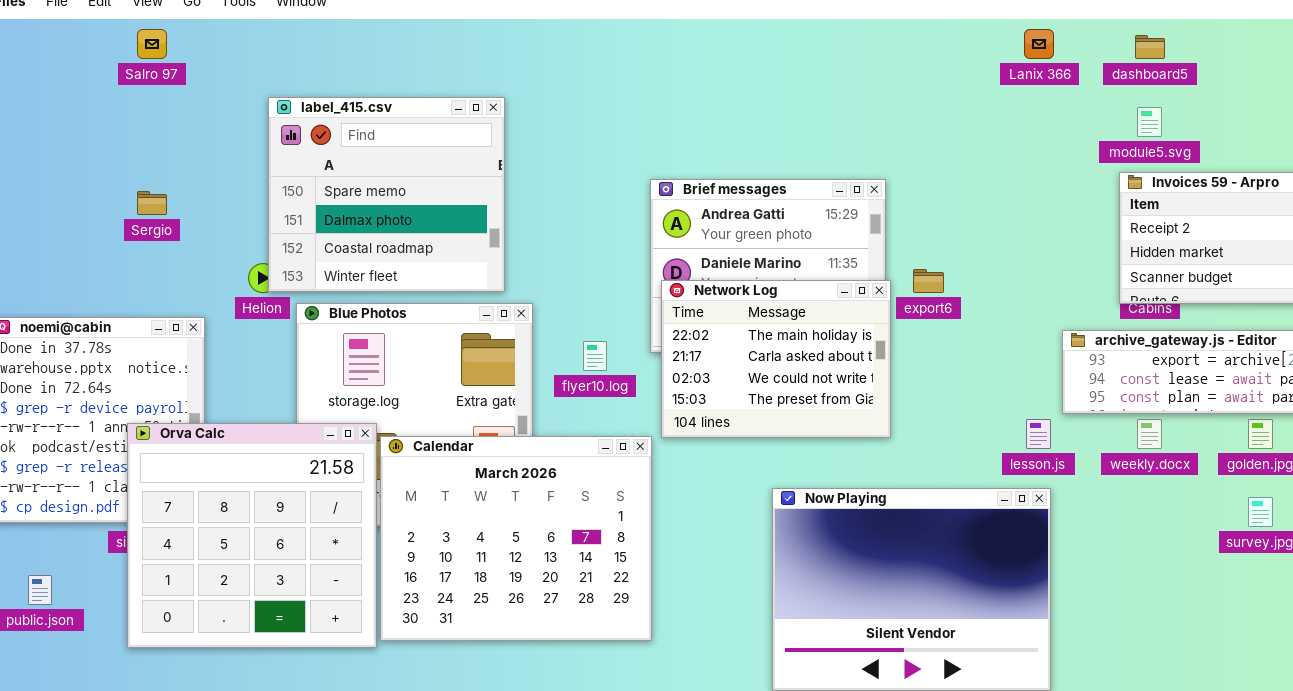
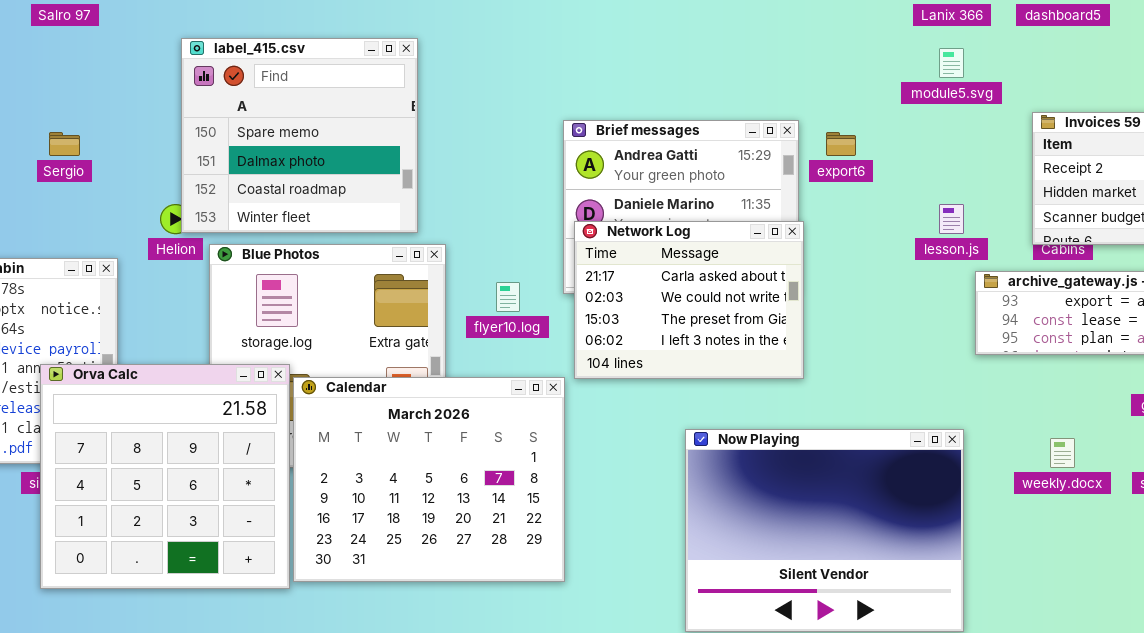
module5.svg: [1137,107,1162,137] -> [939,48,964,78], moved
export6: [913,269,944,293] -> [826,132,856,156], moved
Network Log: [661,280,891,438] -> [574,221,804,379], scrolled down 1 row
lesson.js: [1026,419,1051,449] -> [939,204,964,234], moved
weekly.docx: [1137,419,1162,449] -> [1050,438,1075,468], moved

